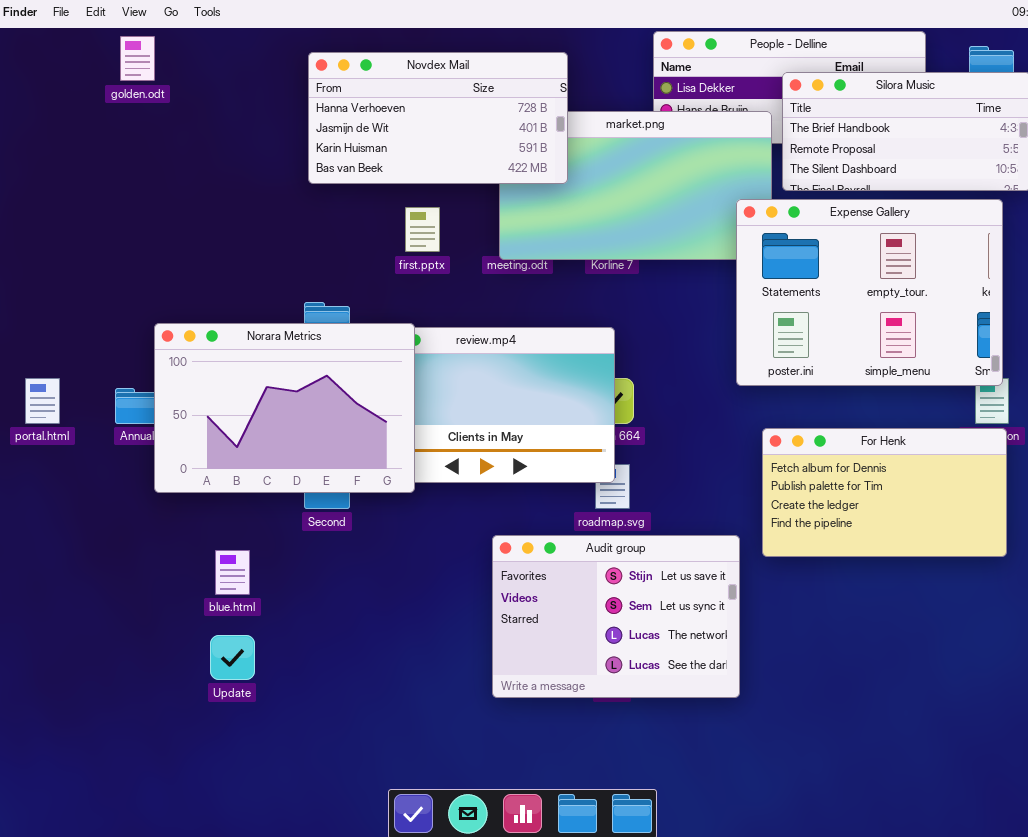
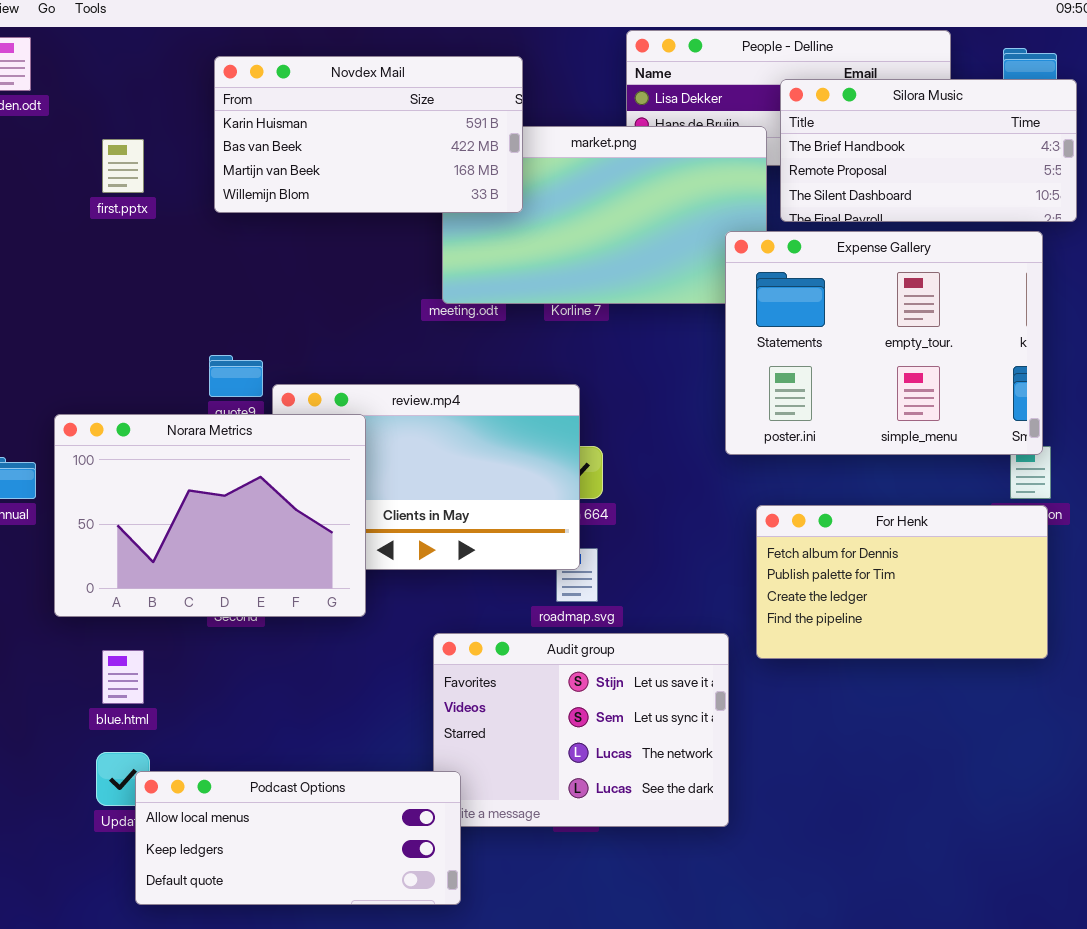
Novdex Mail: [308,52,568,184] -> [214,56,523,213], scrolled down 2 rows
first.pptx: [405,207,440,252] -> [102,139,144,193], moved
Norara Metrics: [154,323,415,493] -> [54,414,366,617], moved
Podcast Options: none -> [135,771,461,905], opened

